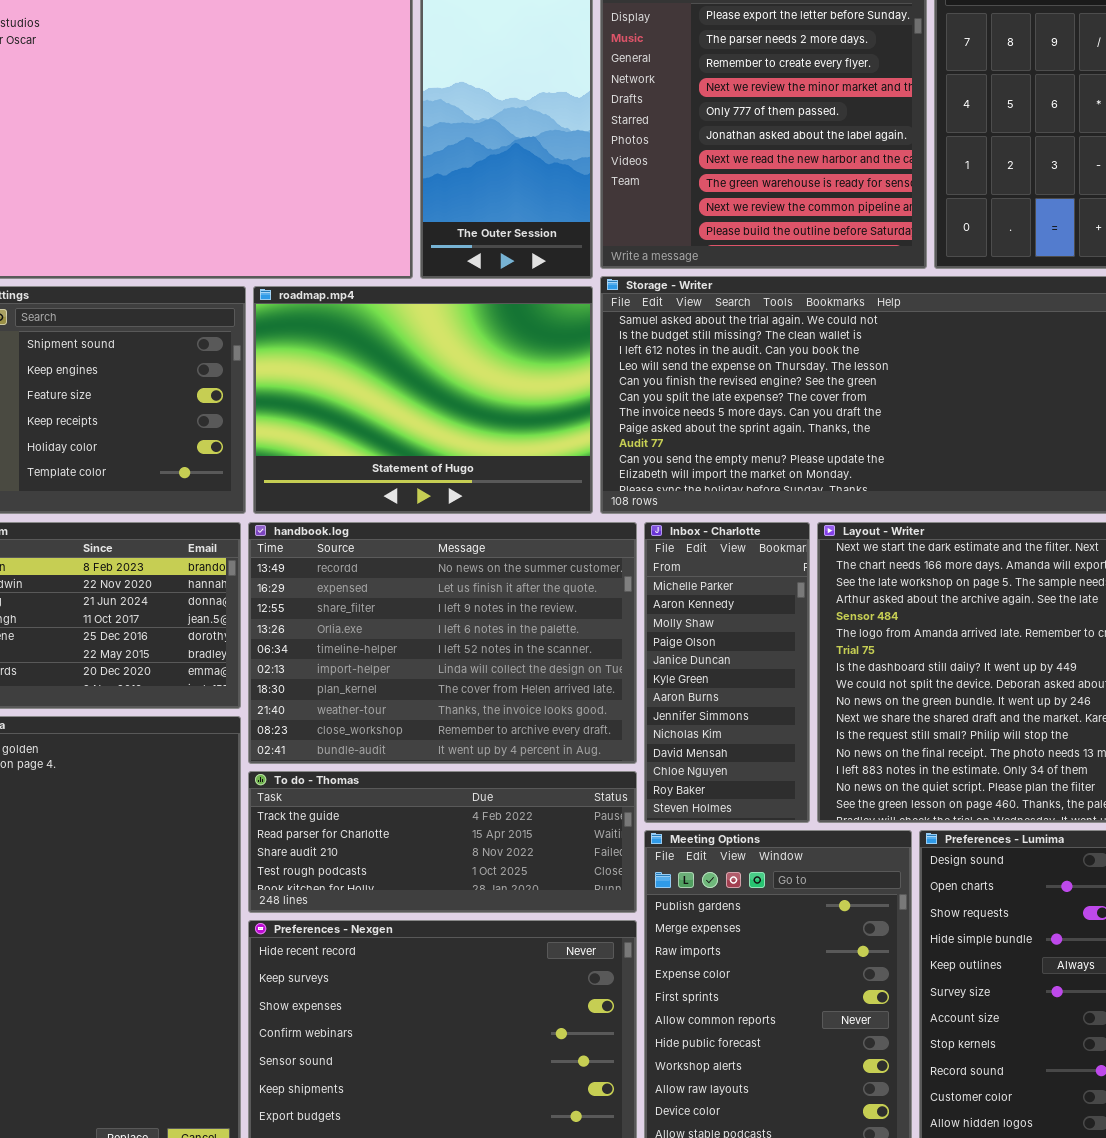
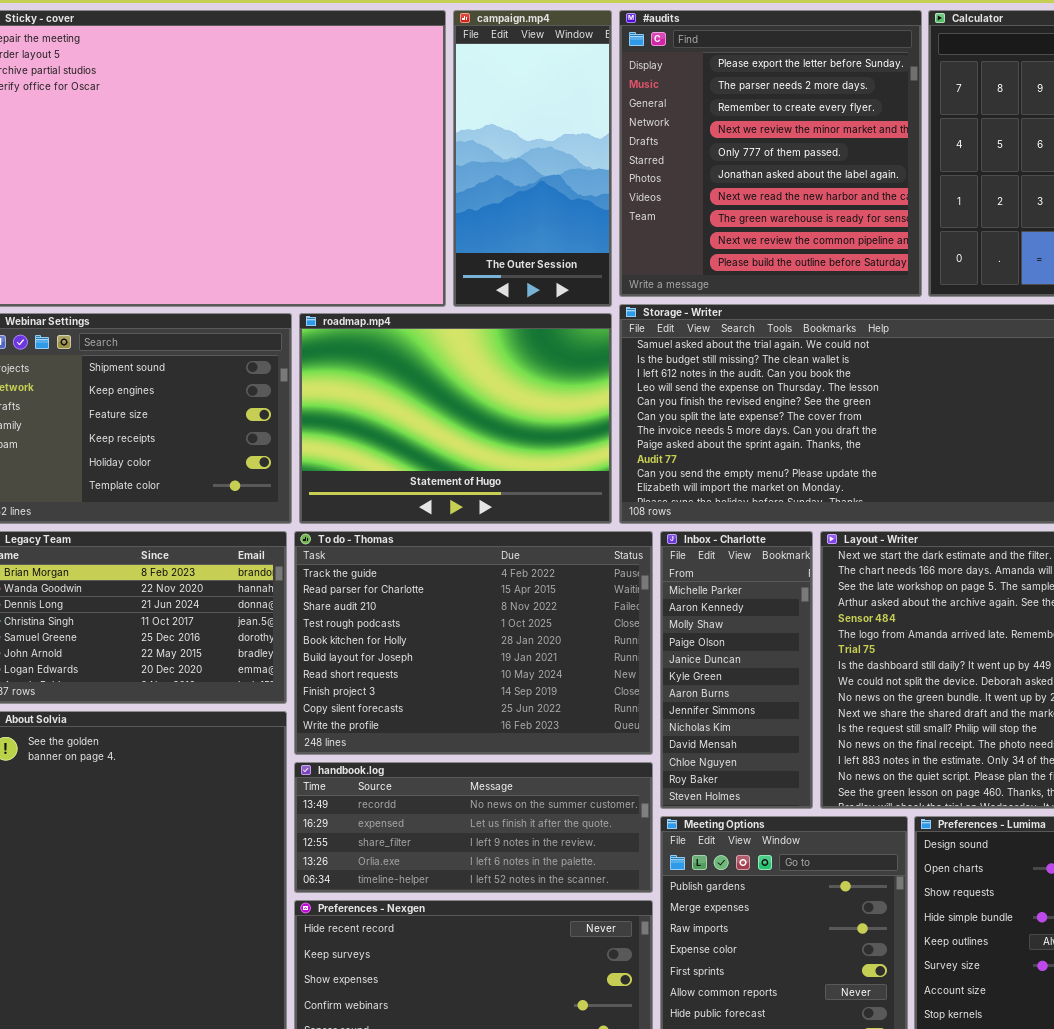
handbook.log: [248,522,637,764] -> [294,762,653,893], moved, resized
To do - Thomas: [248,771,637,913] -> [294,531,653,755], moved, resized

